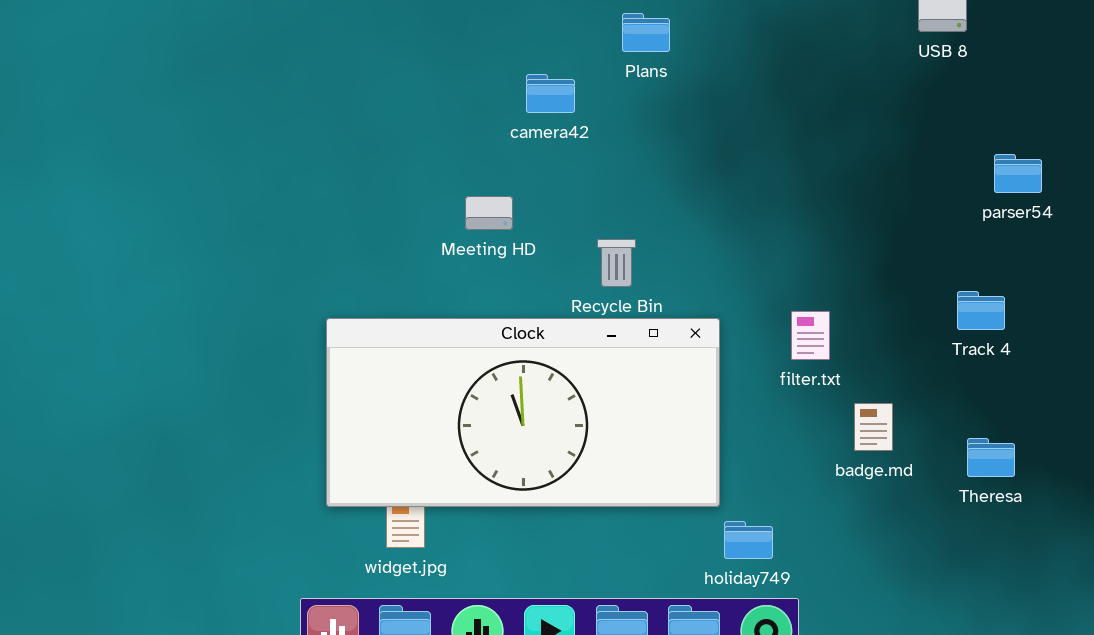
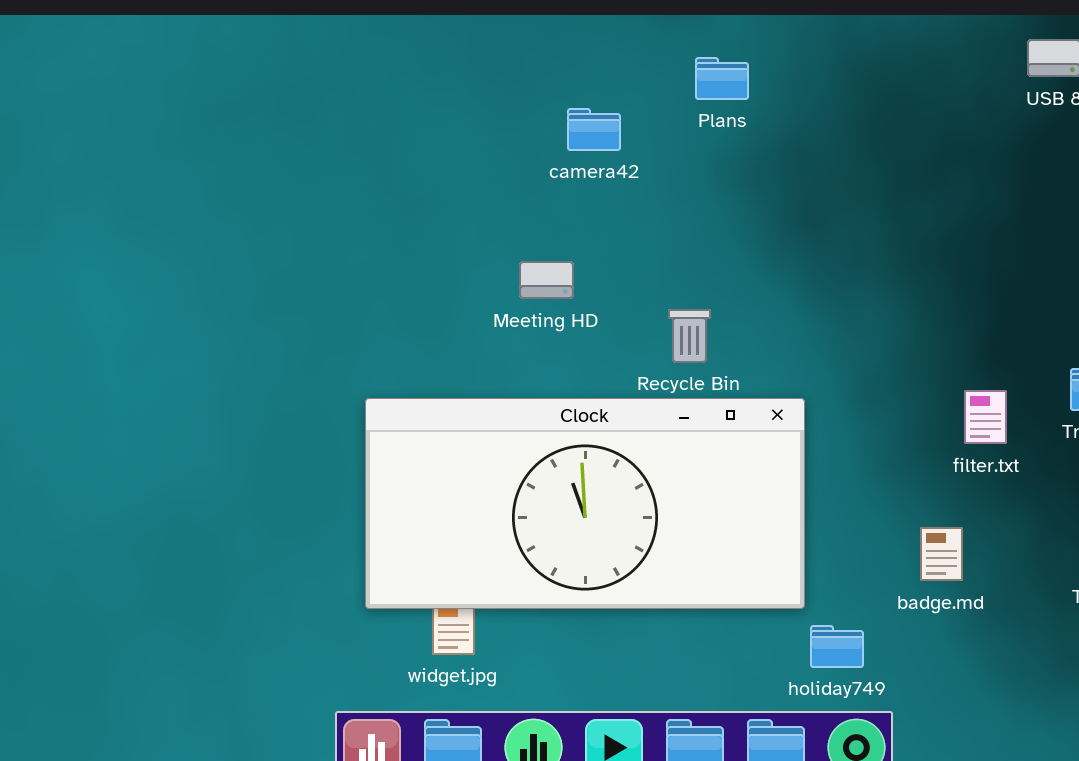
camera42: [526,74,575,113] -> [567,108,621,151], moved
filter.txt: [791,311,830,360] -> [964,390,1007,444], moved
badge.md: [854,403,893,451] -> [920,527,963,581], moved

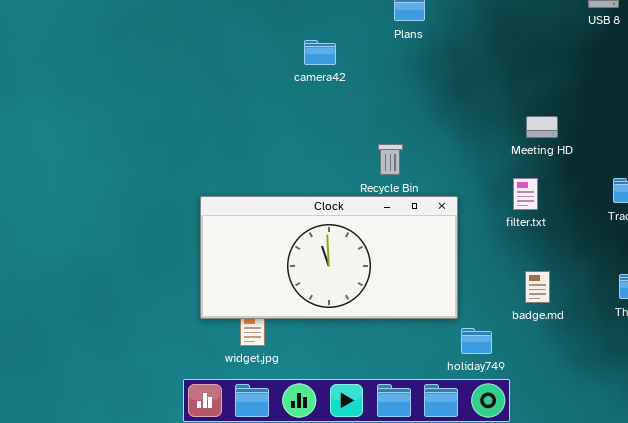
camera42: [567,108,621,151] -> [304,40,336,65], moved
Meeting HD: [519,261,574,299] -> [526,116,558,138], moved
filter.txt: [964,390,1007,444] -> [513,178,538,210], moved

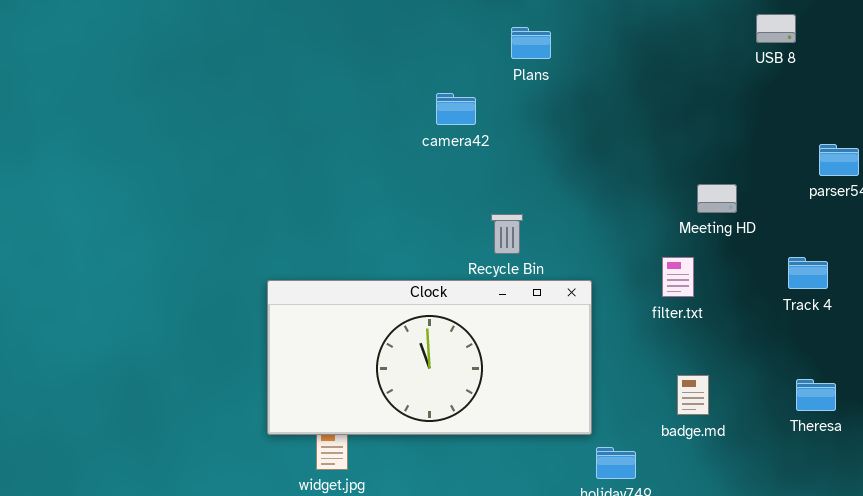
camera42: [304,40,336,65] -> [436,93,476,125], moved
Meeting HD: [526,116,558,138] -> [697,184,737,213], moved

